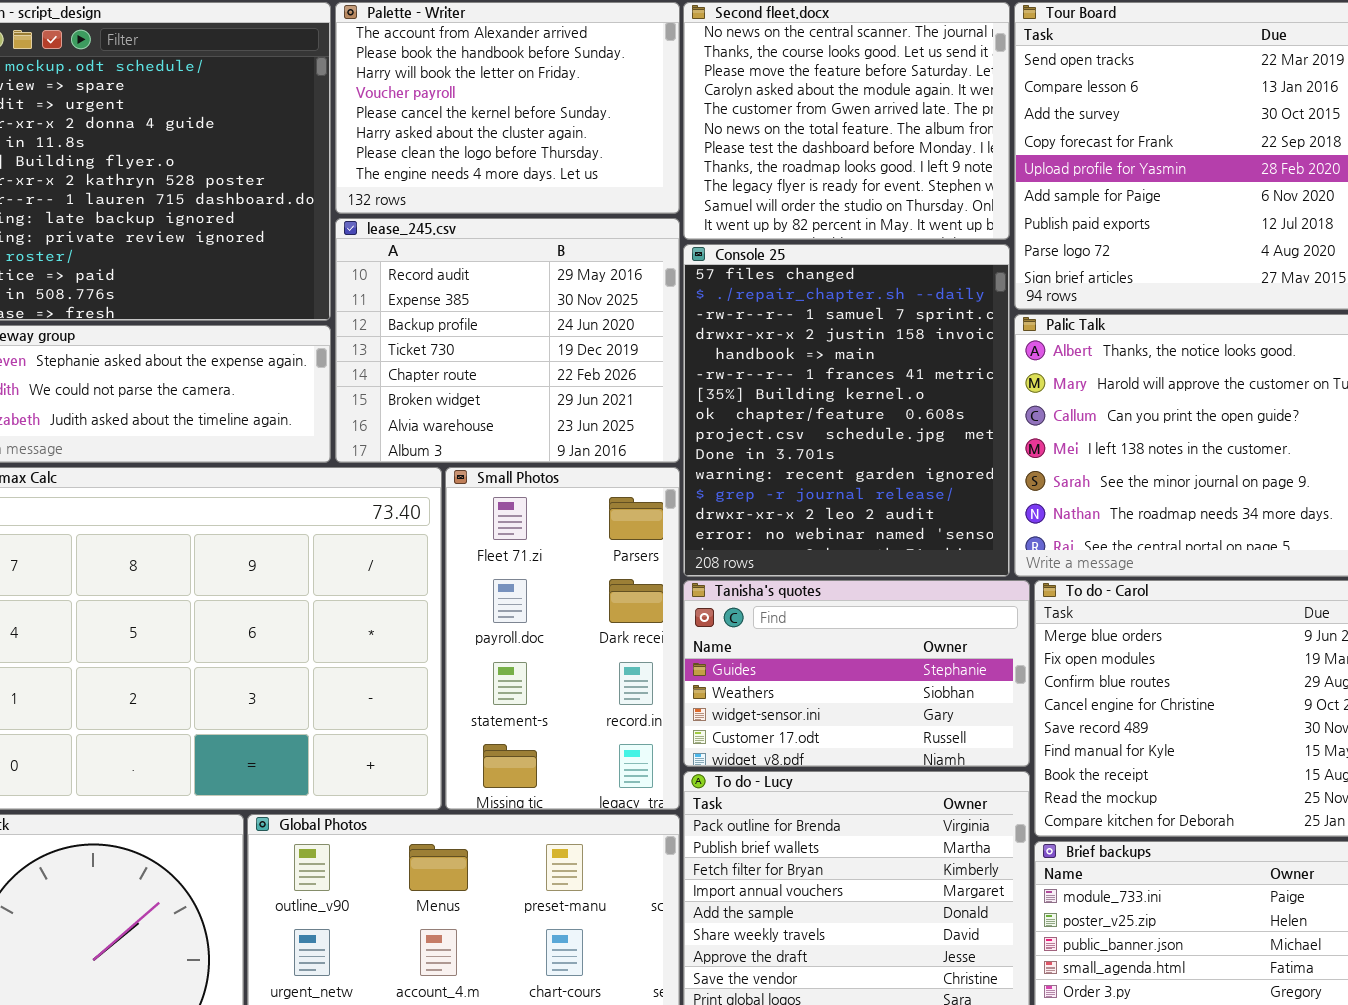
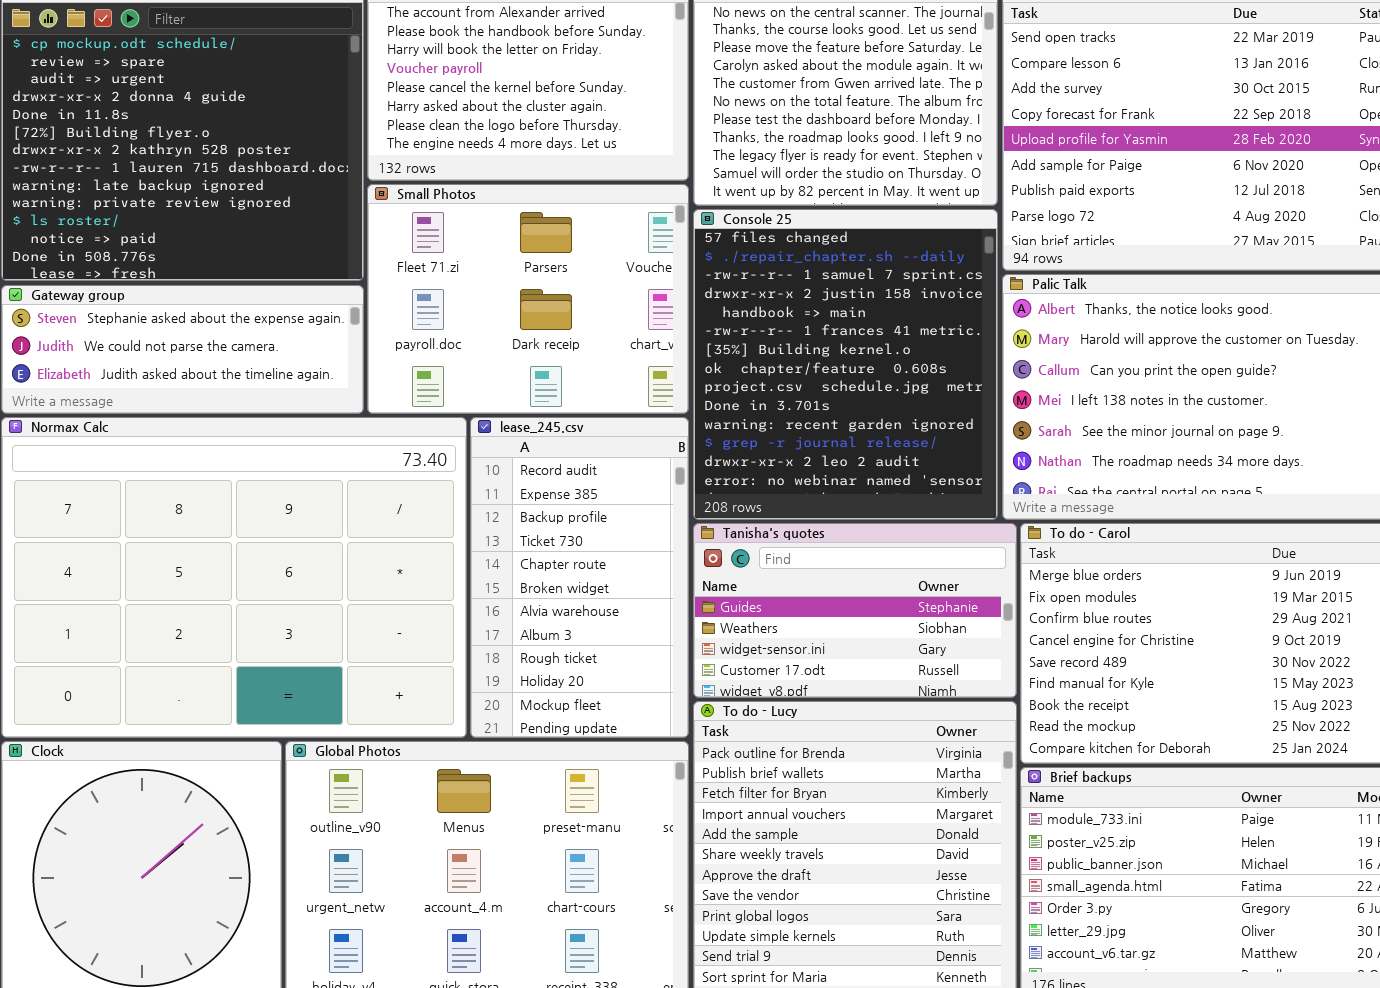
lease_245.csv: [335,218,680,463] -> [470,417,689,738], moved, resized
Small Photos: [445,467,680,810] -> [367,184,689,414], moved, resized

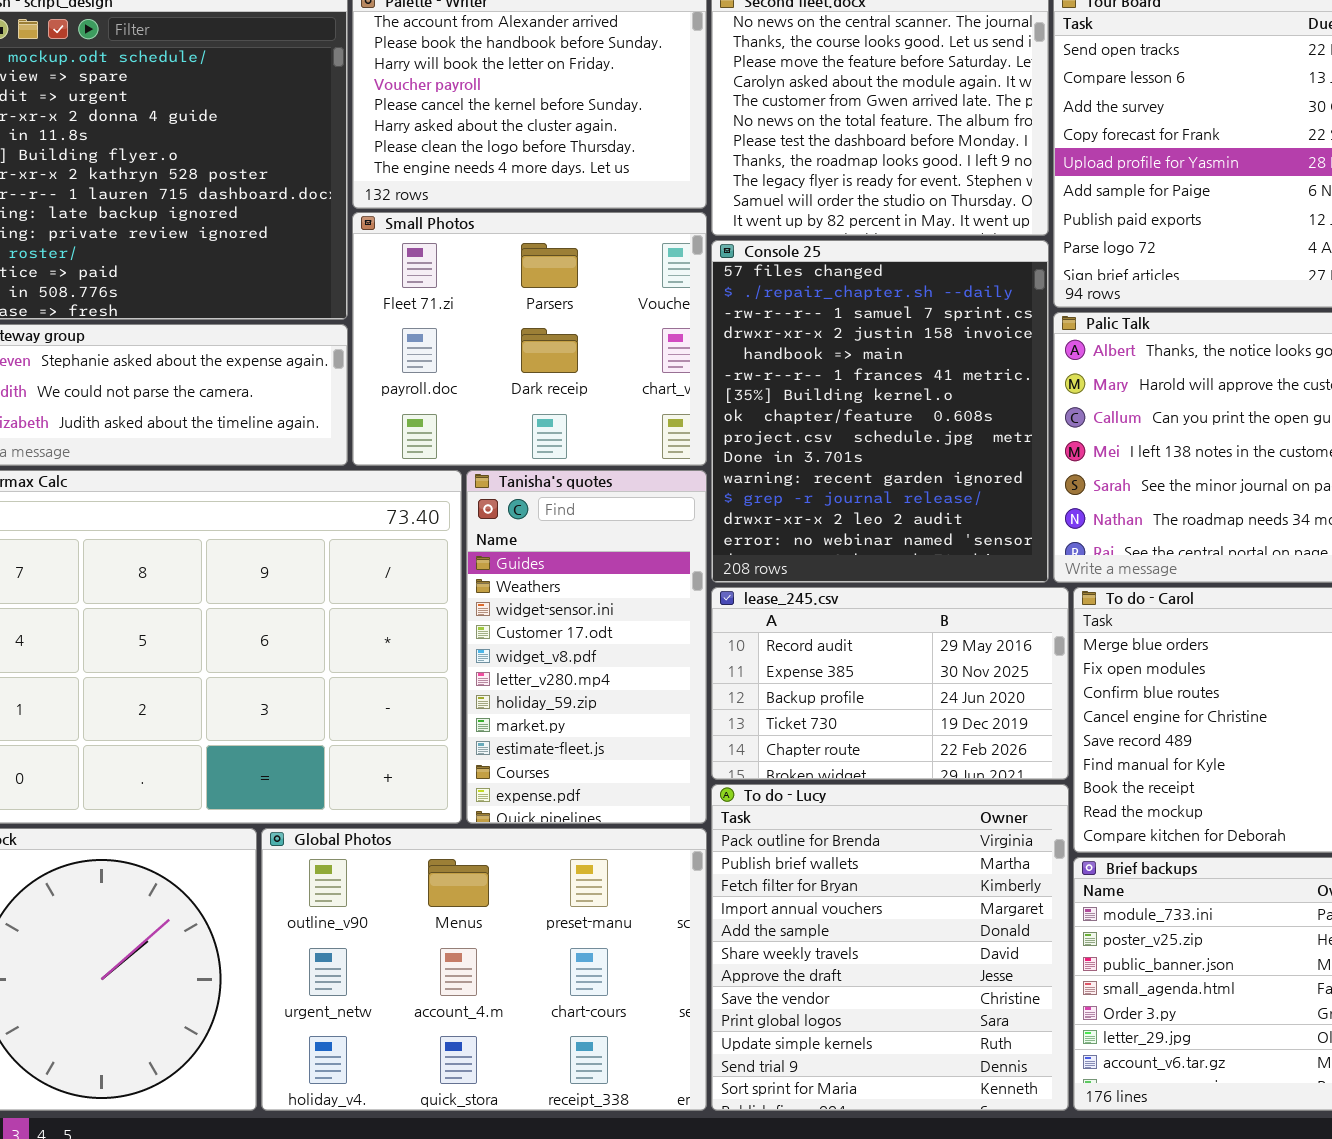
lease_245.csv: [470,417,689,738] -> [711,587,1069,780], moved, resized
Tanisha's quotes: [693,523,1017,698] -> [466,470,707,824], moved, resized

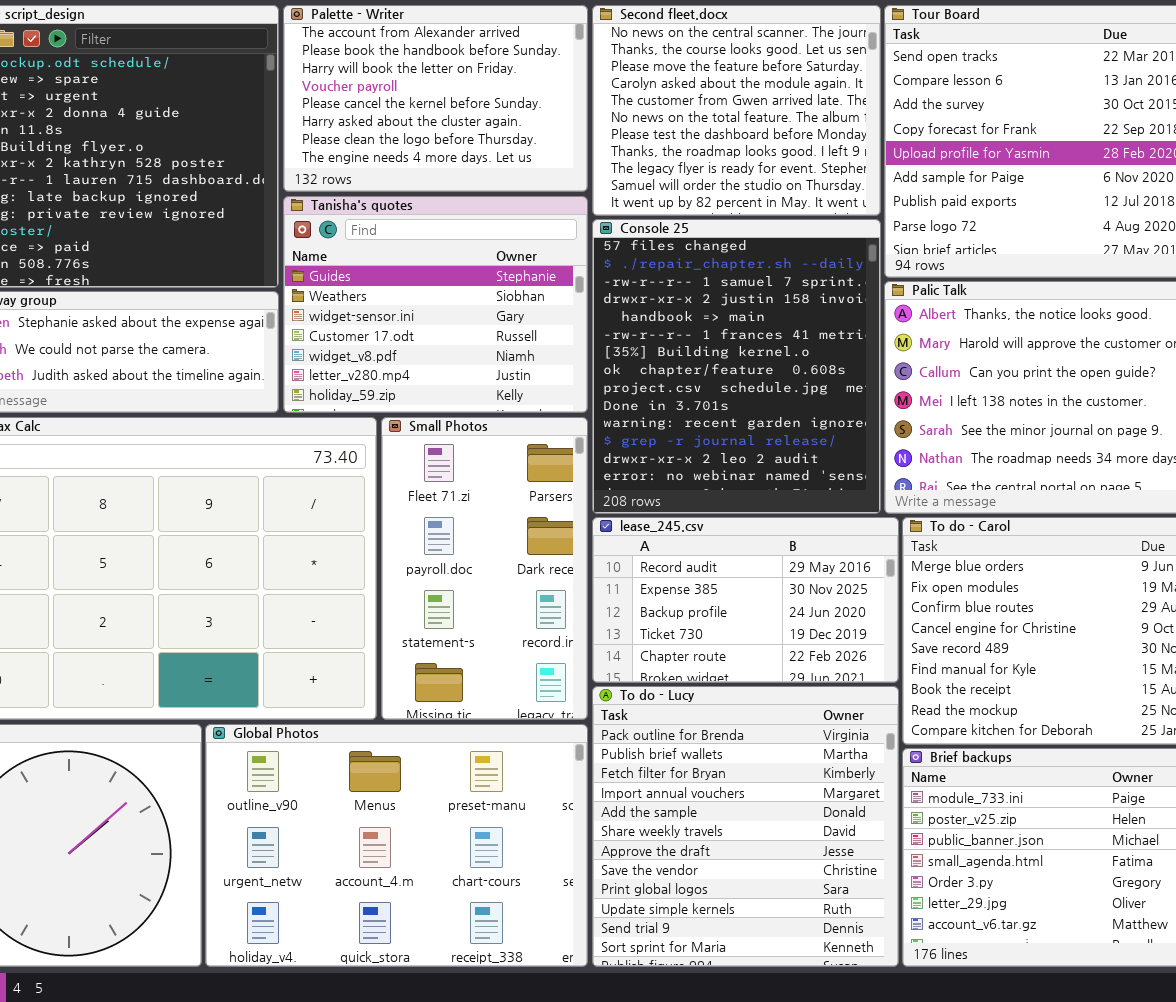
Small Photos: [352,212,707,466] -> [381,417,588,720], moved, resized
Tanisha's quotes: [466,470,707,824] -> [283,196,588,413], moved, resized

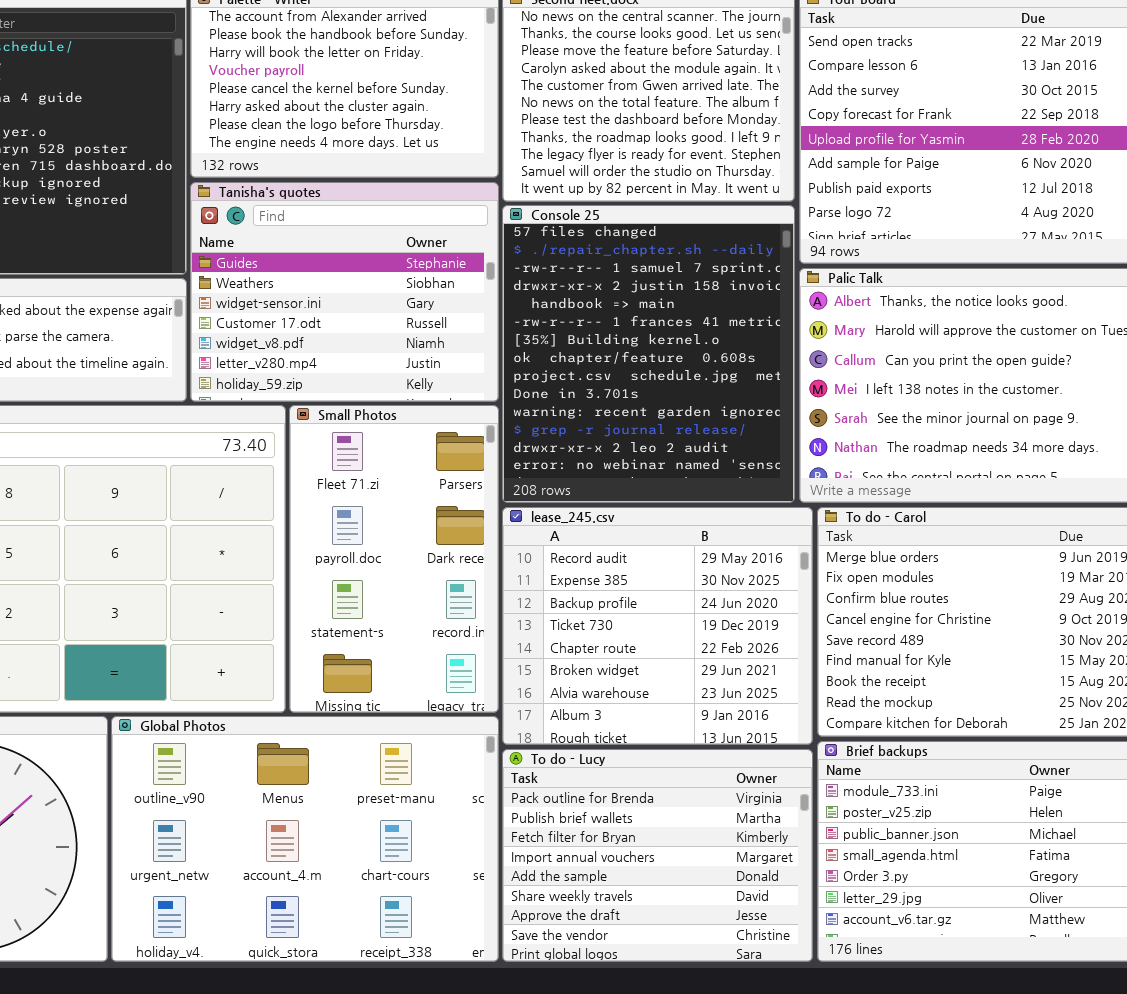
lease_245.csv: [592,517,899,683] -> [502,507,813,745], resized
To do - Lucy: [592,686,899,967] -> [502,749,813,962], resized

